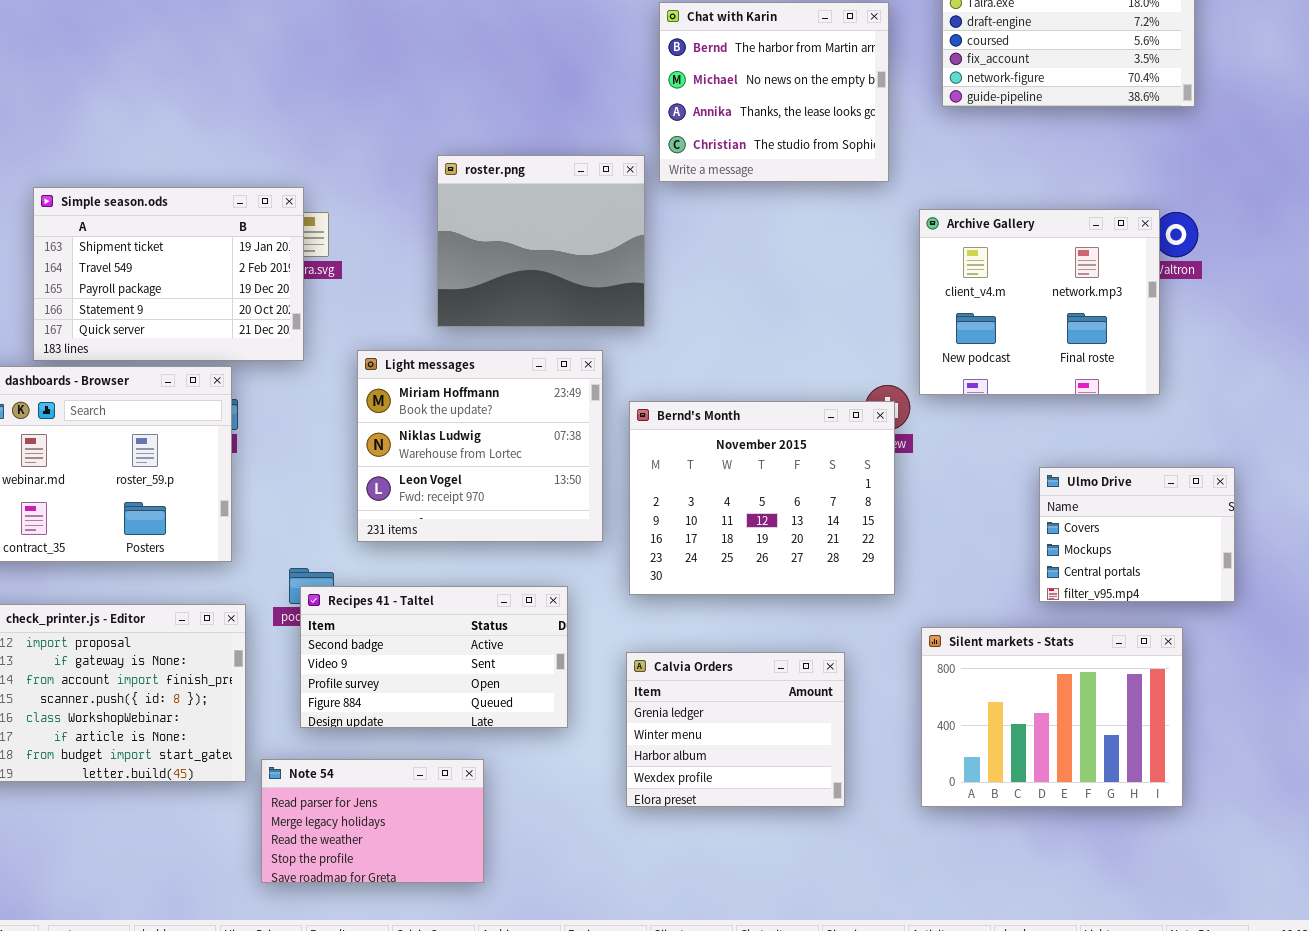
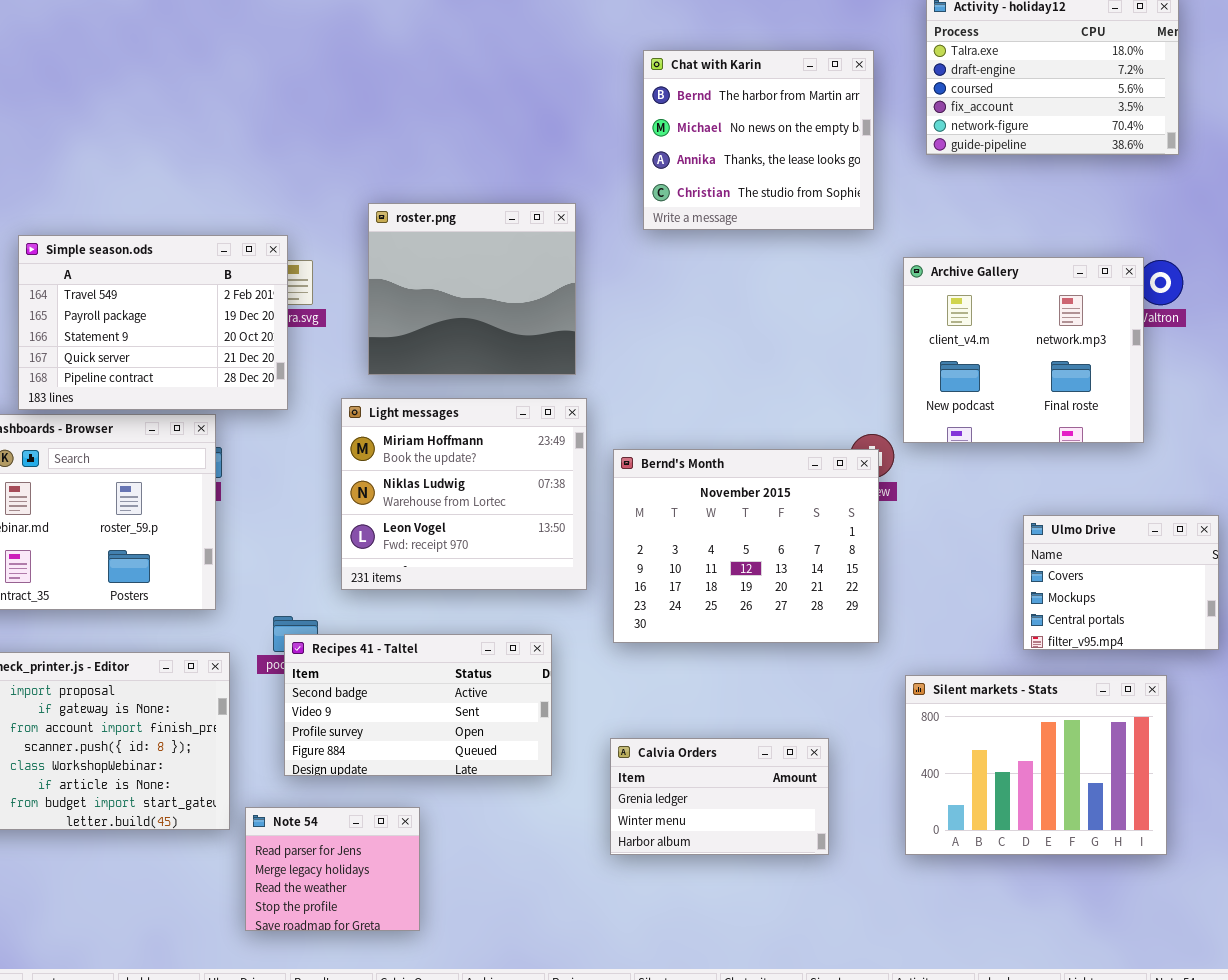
roster.png: [437,155,645,327] -> [368,203,576,375], moved
Simple season.ods: [33,187,304,361] -> [18,235,288,410], scrolled down 1 row
Calvia Orders: [626,652,845,807] -> [610,738,829,855], resized
Note 54: [261,759,484,883] -> [245,807,420,931], resized

